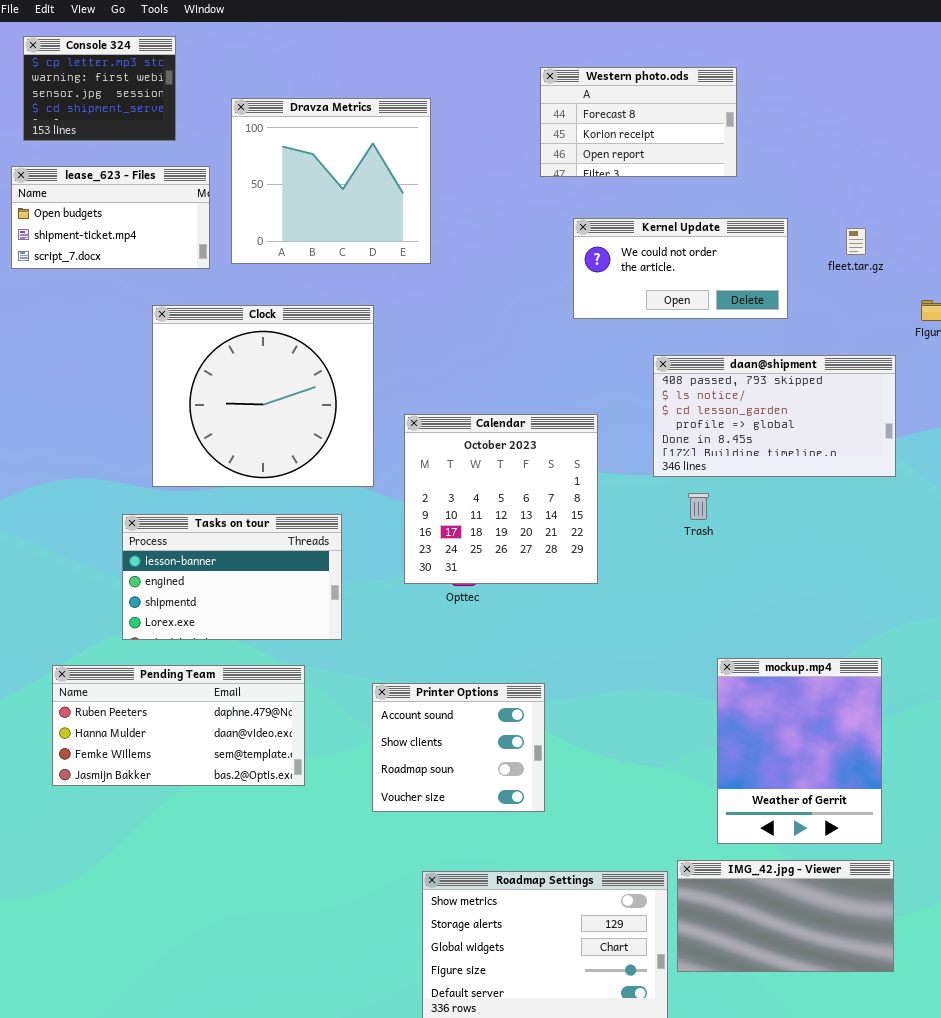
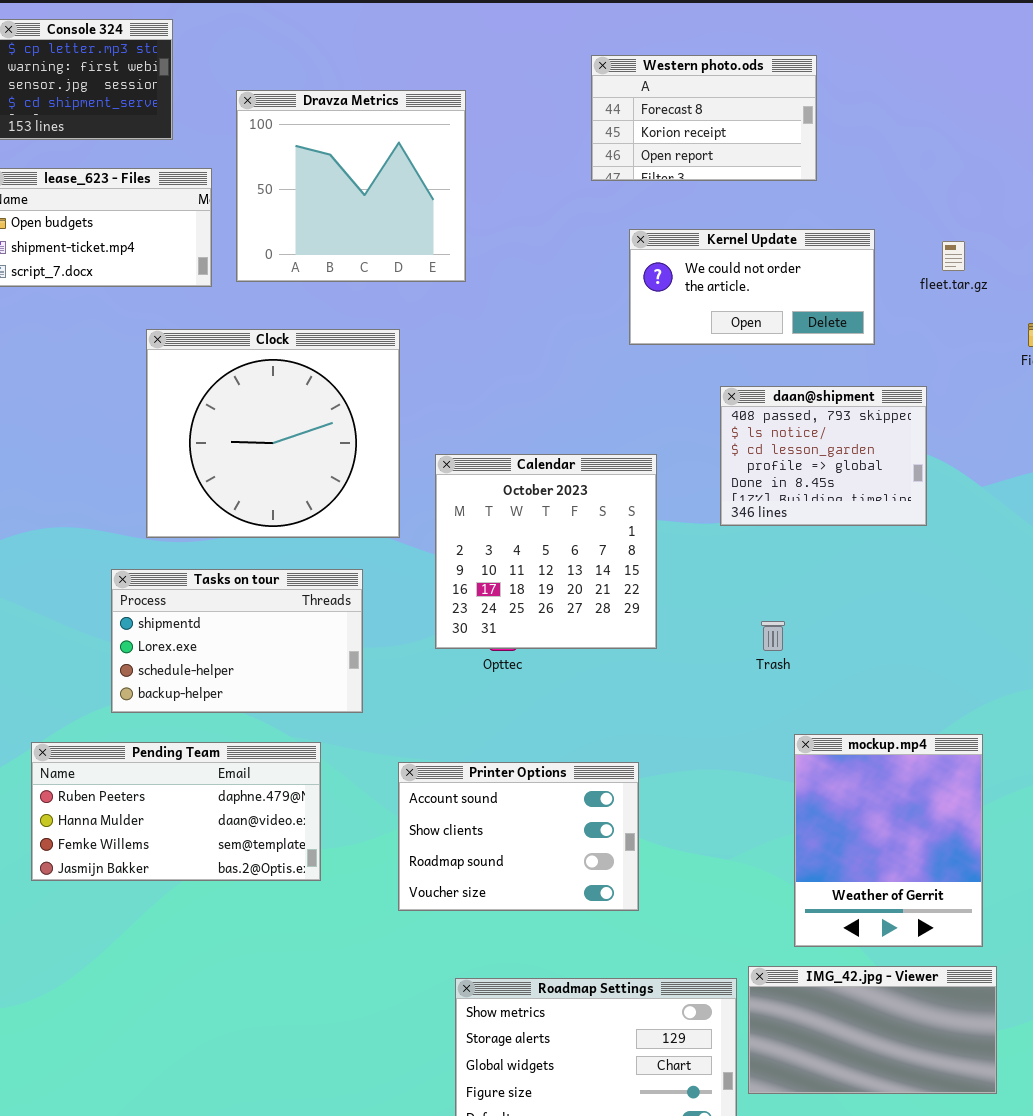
daan@shipment: [653,355,896,477] -> [720,386,927,526], resized
Trash: [688,493,709,520] -> [761,621,785,651], moved
Tasks on tour: [122,514,342,640] -> [111,569,363,713], scrolled down 2 rows
Printer Options: [372,683,545,812] -> [398,762,639,911], resized

